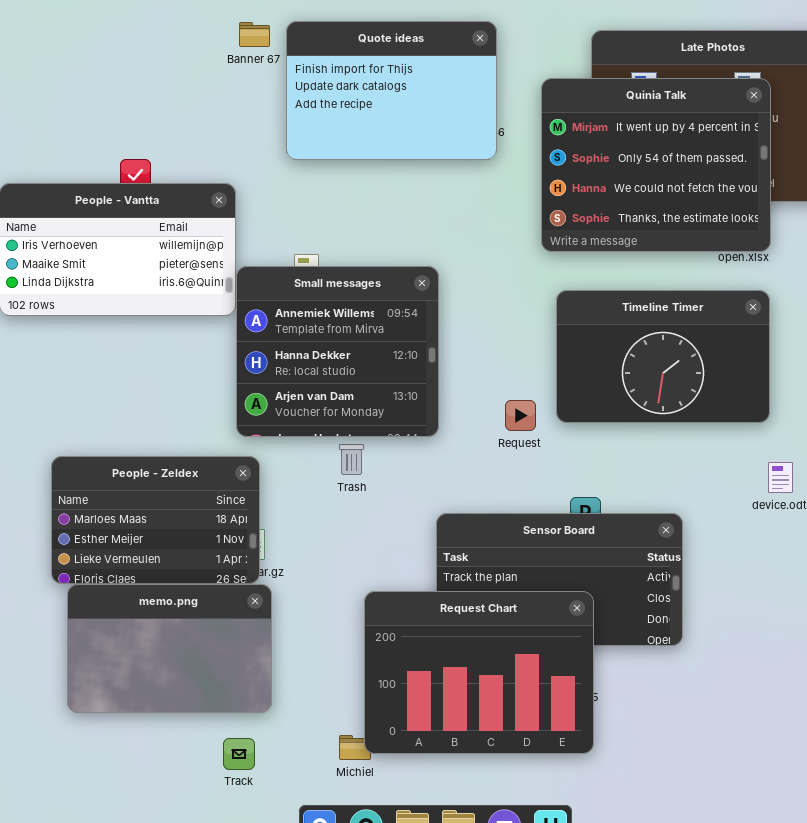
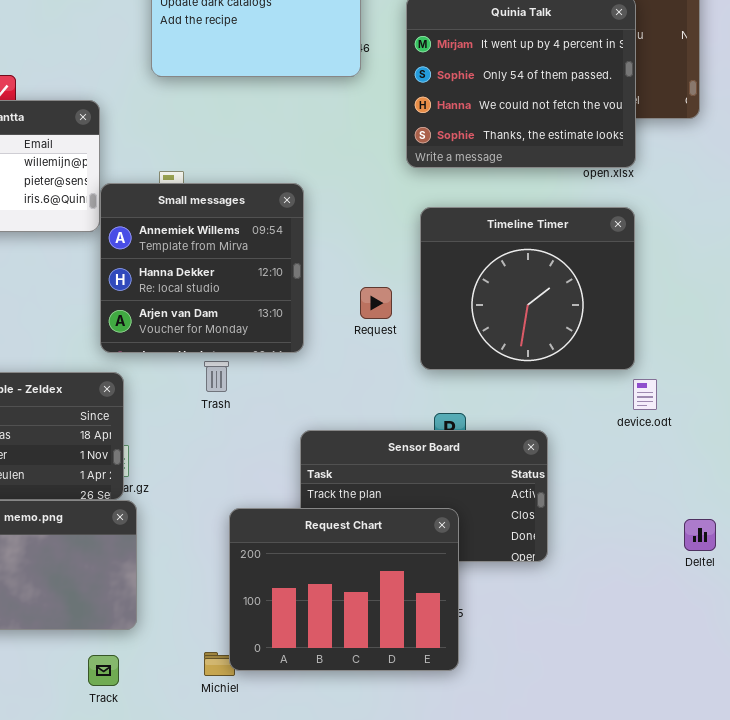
Timeline Timer: [556,290,770,423] -> [420,207,635,370], resized
Request: [505,400,536,431] -> [360,287,392,319], moved

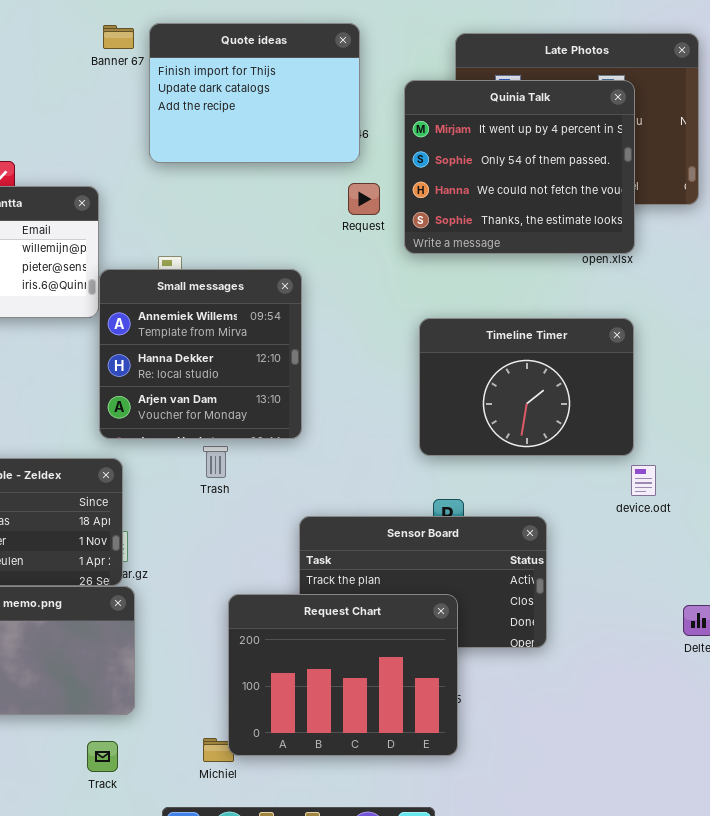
Timeline Timer: [420,207,635,370] -> [419,318,634,456], resized
Request: [360,287,392,319] -> [348,183,380,215], moved

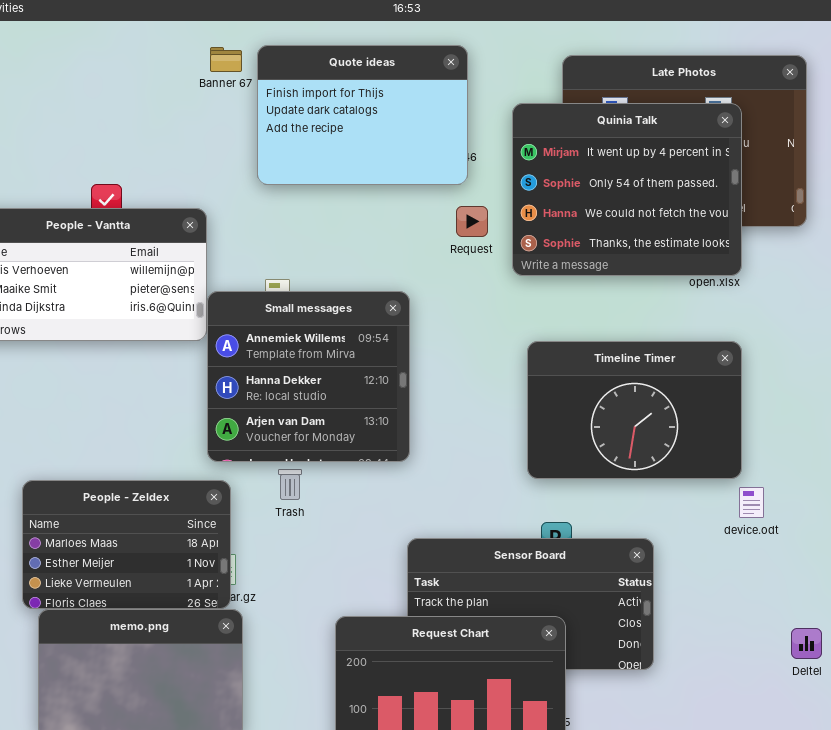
Trash: [203,446,228,478] -> [278,469,302,500], moved

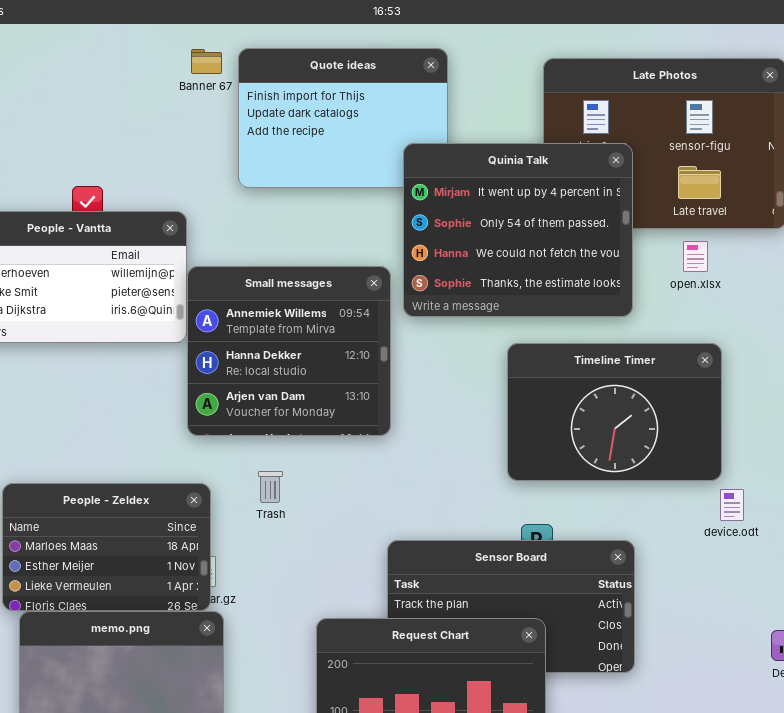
Quinia Talk: [512,103,742,276] -> [403,143,633,317], moved
Small messages: [207,291,410,462] -> [187,266,391,436], moved

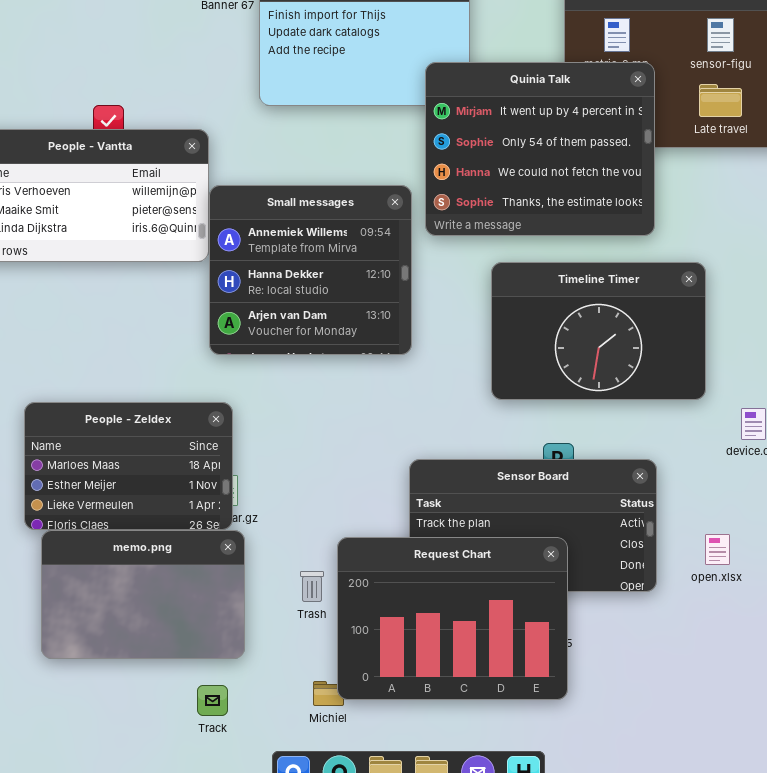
open.xlsx: [683,241,708,272] -> [705,534,730,565], moved
Timeline Timer: [507,343,722,481] -> [491,262,706,400], moved
Trash: [258,471,283,503] -> [300,571,324,602], moved

